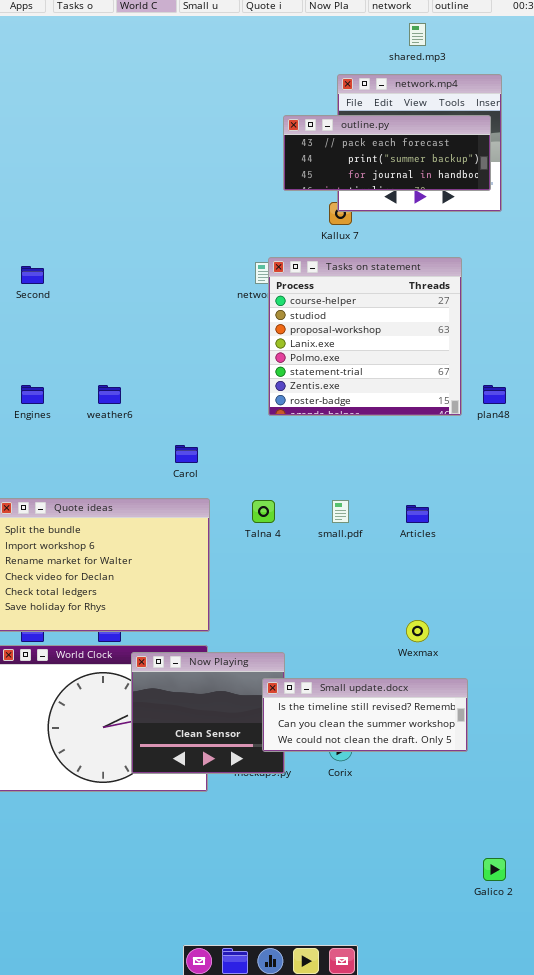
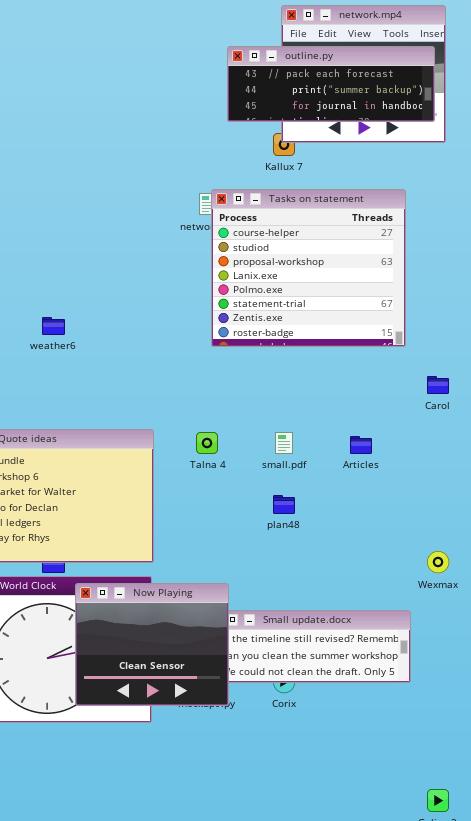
plan48: [483,385,506,404] -> [273,495,295,514], moved
Carol: [175,445,198,463] -> [427,376,449,394], moved
Wexmax: [406,620,429,642] -> [427,551,449,573], moved
Now Playing: [131,652,285,774] -> [75,583,229,706], raised

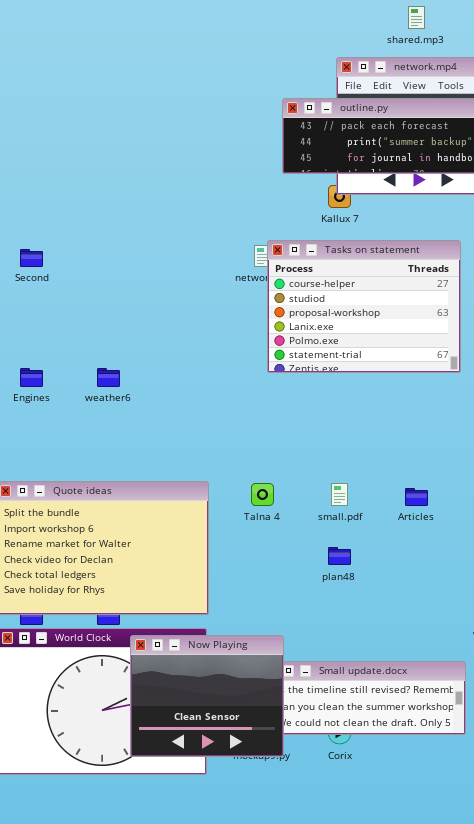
Tasks on statement: [211,189,406,347] -> [267,240,461,373], resized

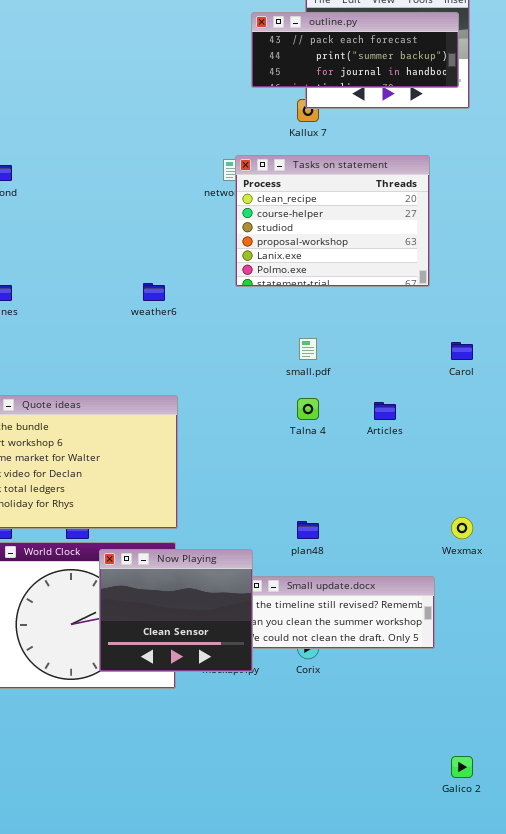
Tasks on statement: [267,240,461,373] -> [235,155,430,287], scrolled up 1 row
weather6: [97,368,120,387] -> [143,283,165,301], moved
Talna 4: [251,483,274,506] -> [297,398,319,420], moved
small.pdf: [331,483,348,506] -> [299,338,317,360], moved
plan48: [328,547,351,565] -> [297,521,319,539], moved

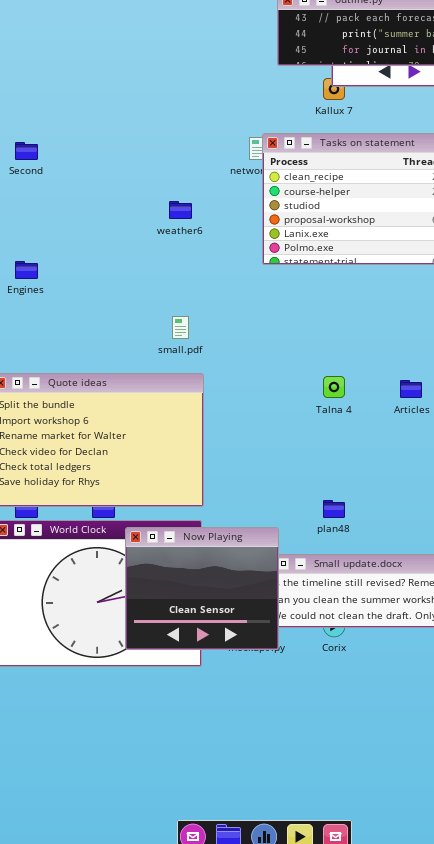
weather6: [143,283,165,301] -> [169,201,192,219], moved
small.pdf: [299,338,317,360] -> [172,316,189,339], moved

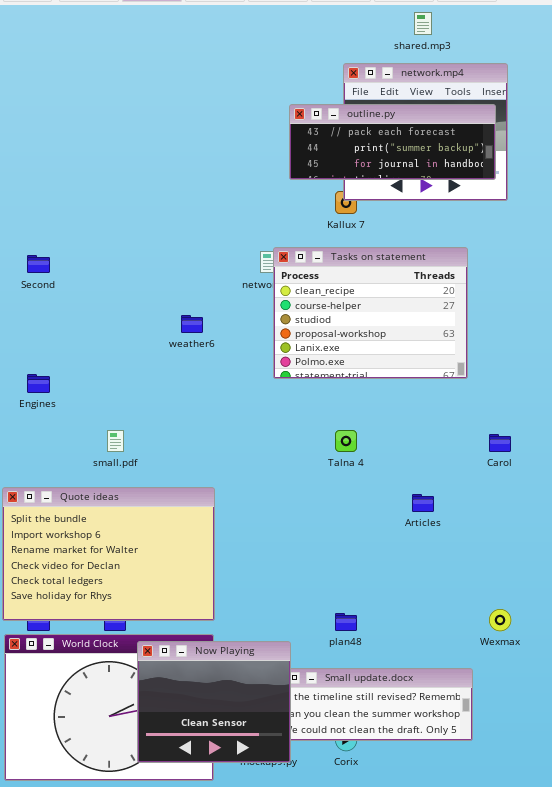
small.pdf: [172,316,189,339] -> [107,430,124,452], moved
Talna 4: [323,376,345,398] -> [335,430,357,452], moved

